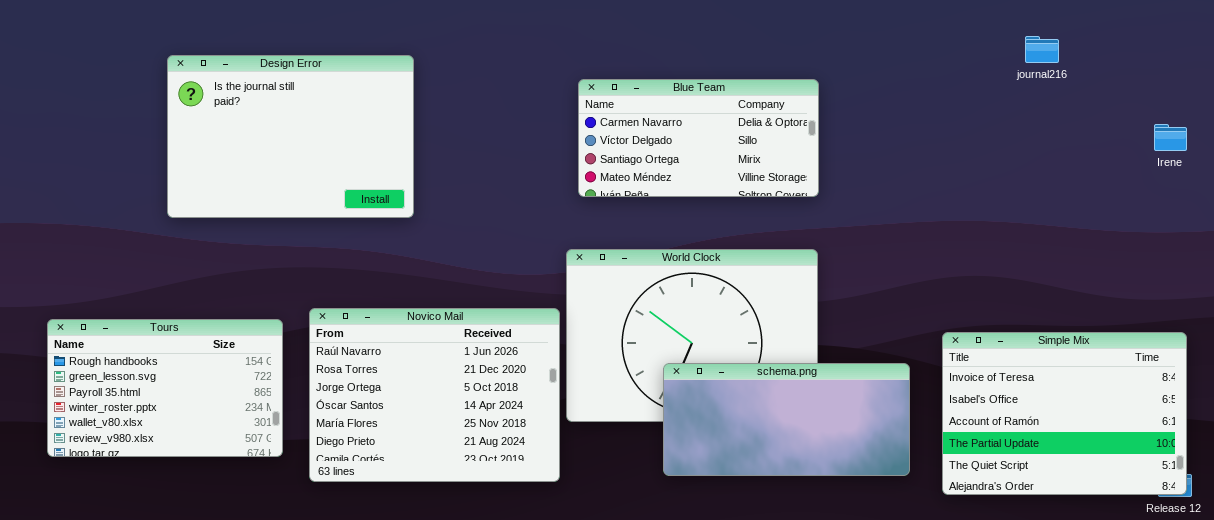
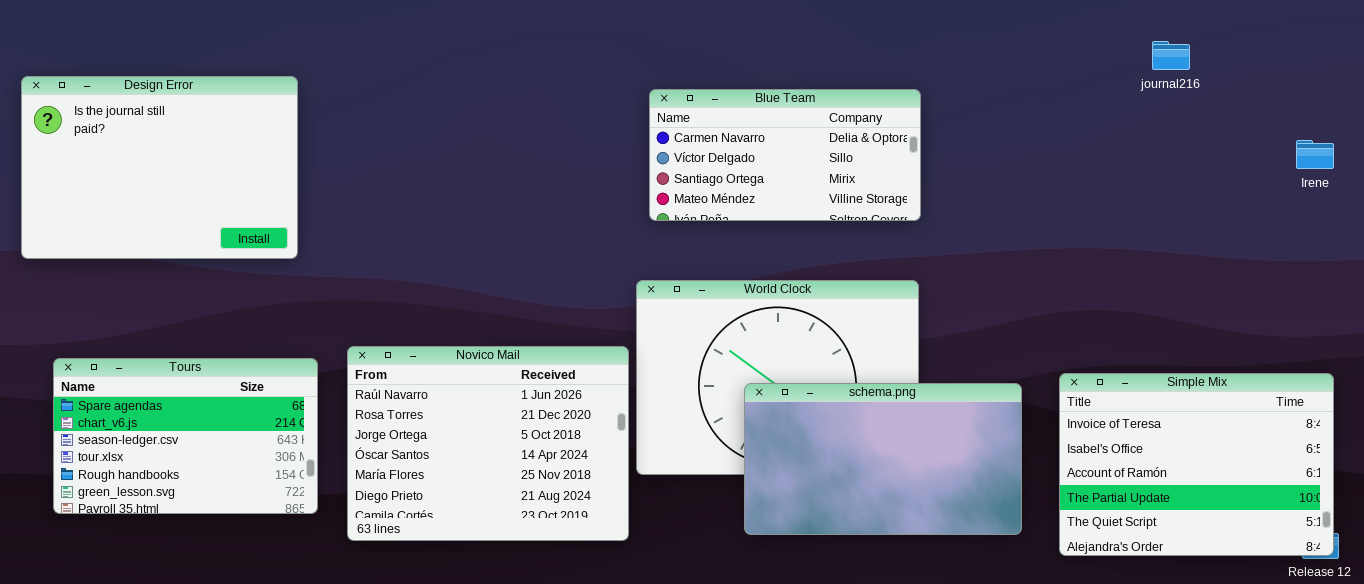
Design Error: [167,55,414,218] -> [21,76,298,259], moved
Tours: [47,319,283,457] -> [53,358,318,514], scrolled up 4 rows
schema.png: [663,363,910,476] -> [744,383,1022,535], resized

